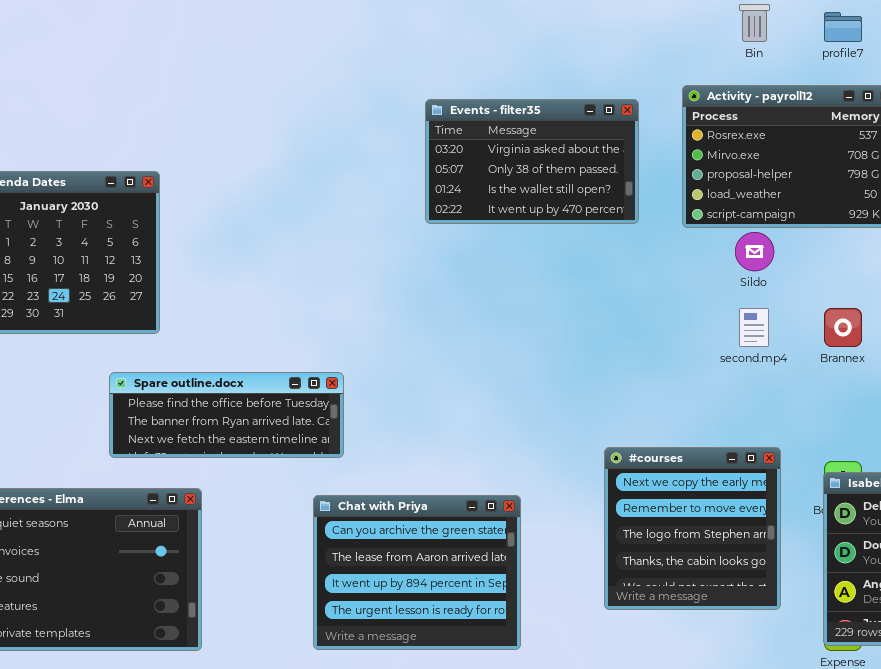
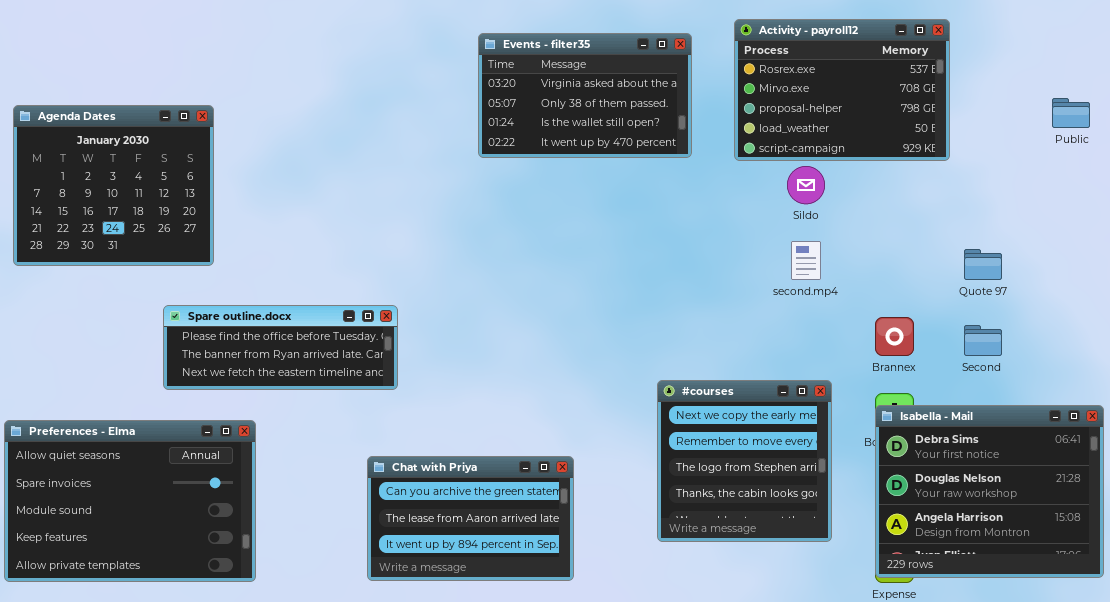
Brannex: [824,308,862,347] -> [875,317,914,356], moved
Chat with Priya: [313,495,521,650] -> [367,456,574,581], resized

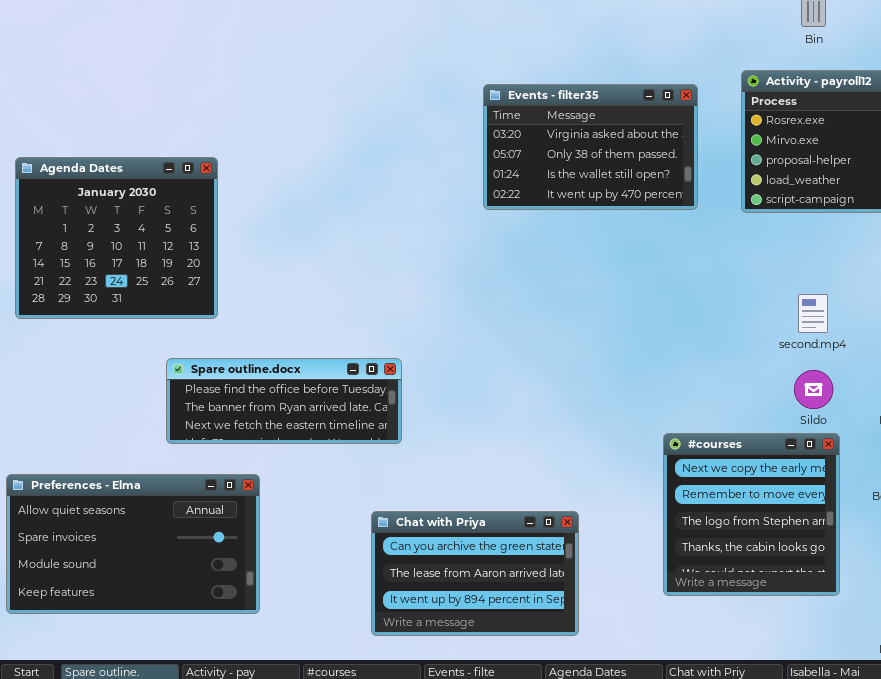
Sildo: [787,166,825,204] -> [794,370,833,409], moved
Preferences - Elma: [4,420,256,582] -> [6,474,260,614], resized

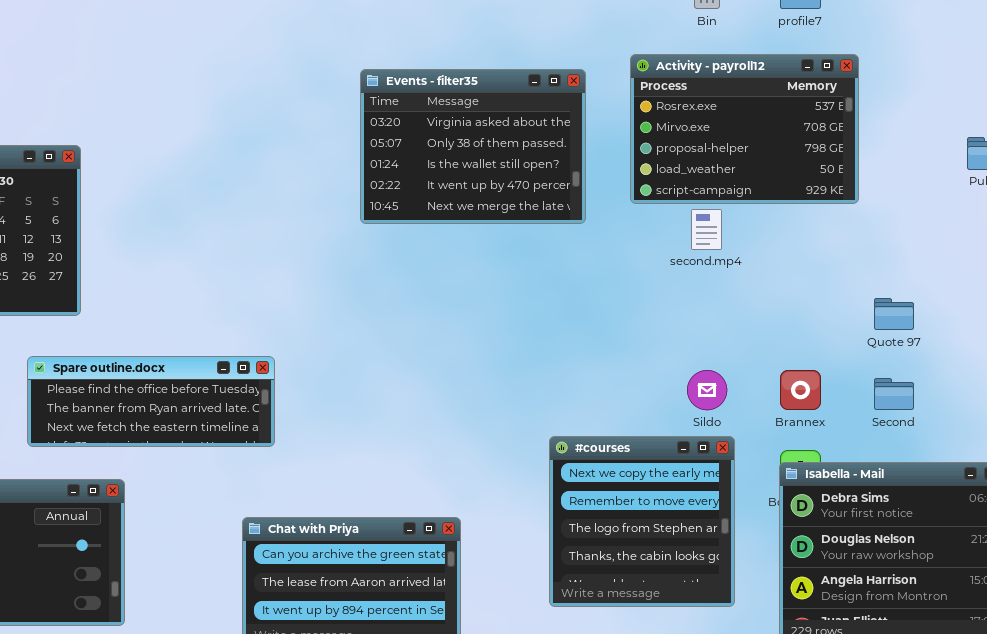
Events - filter35: [483,84,698,210] -> [360,69,586,224], resized
second.mp4: [798,294,828,333] -> [691,209,722,250], moved

